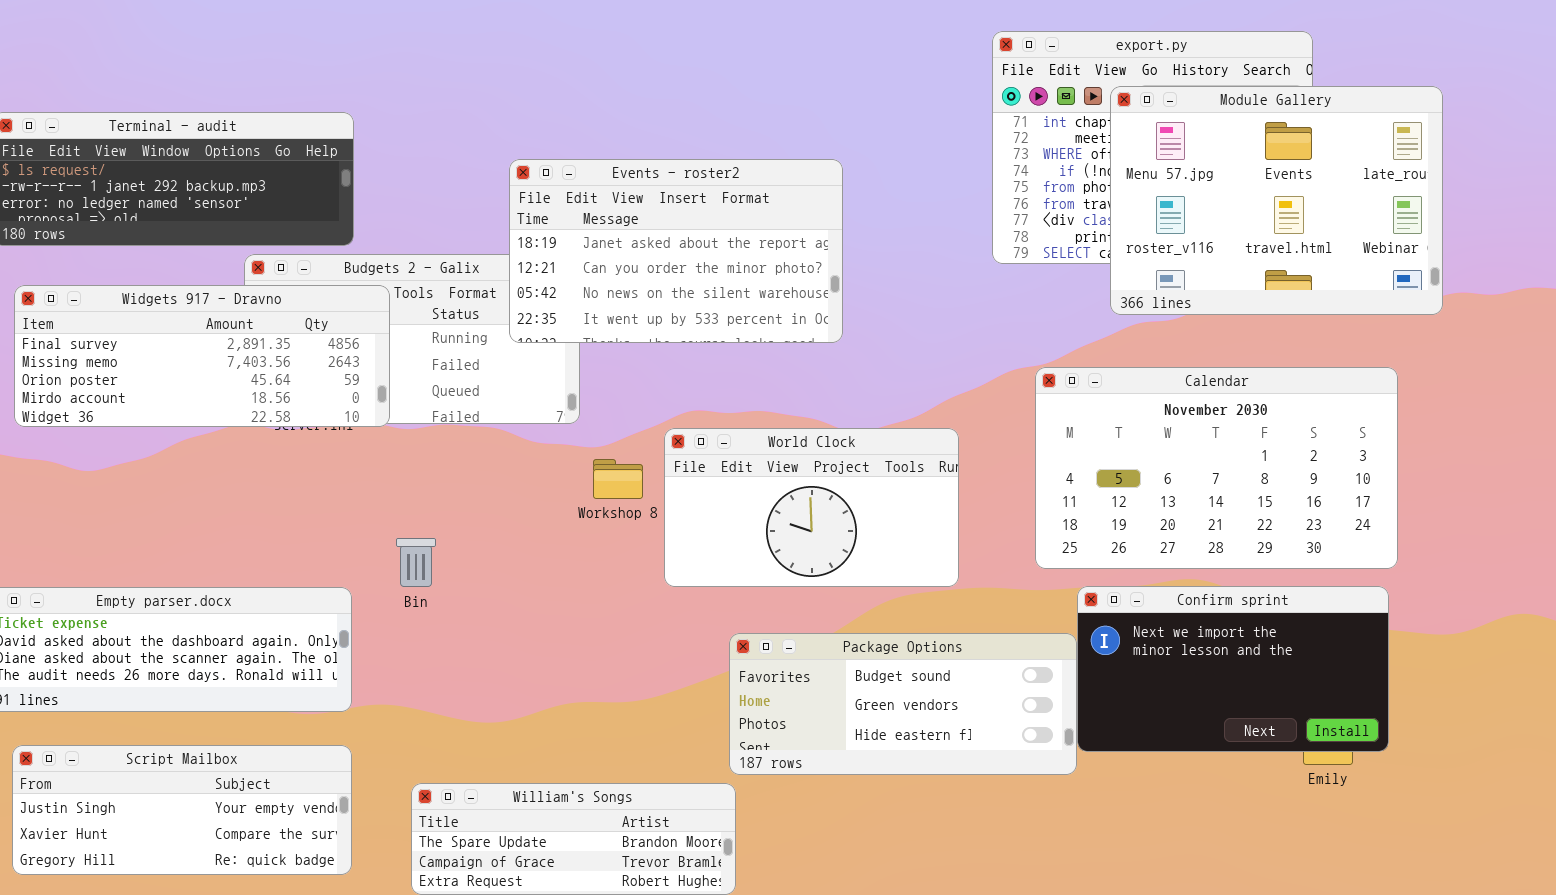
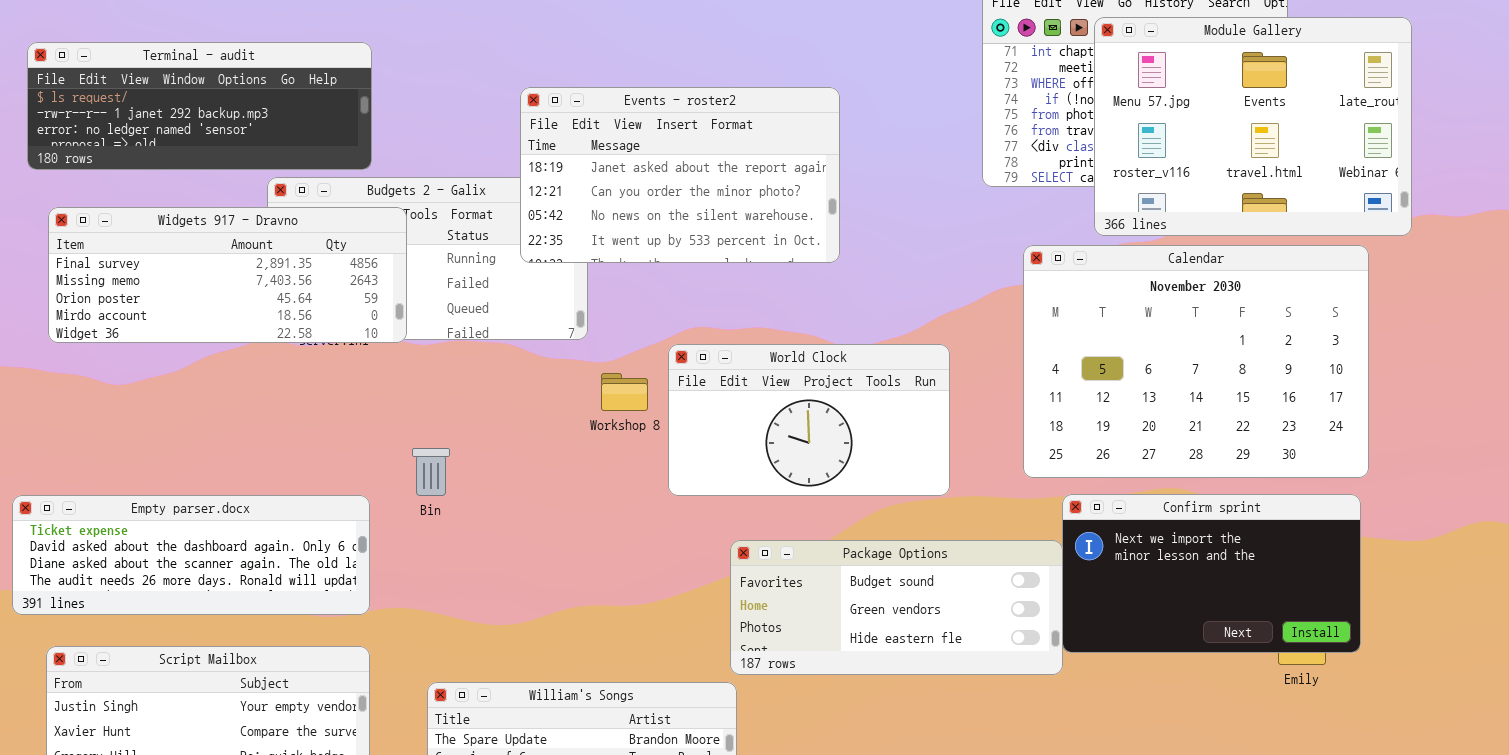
Calendar: [1035,367,1398,569] -> [1023,245,1369,478], resized

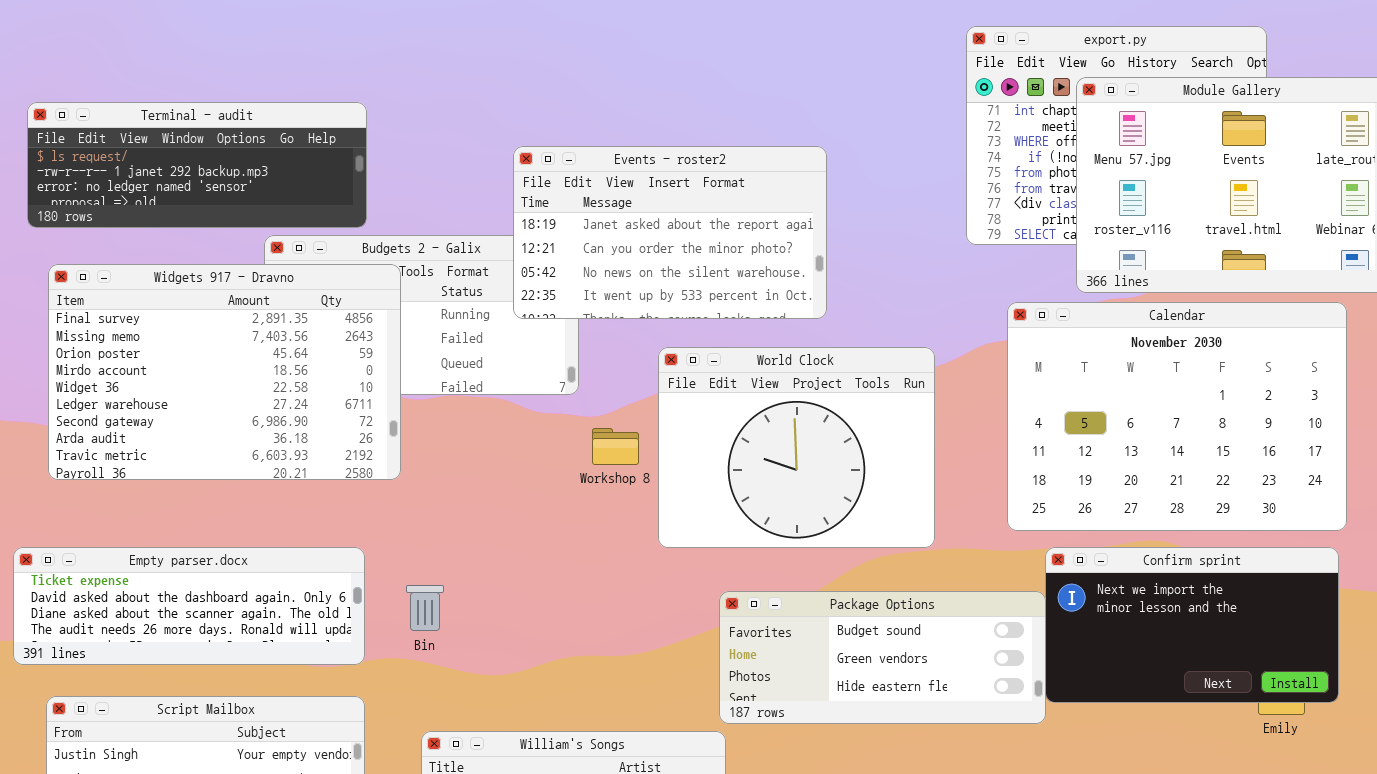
Widgets 917 - Dravno: [48,207,407,343] -> [48,264,401,480], resized
World Clock: [668,344,950,496] -> [658,347,935,548], resized
Bin: [412,448,450,496] -> [406,585,444,631], moved

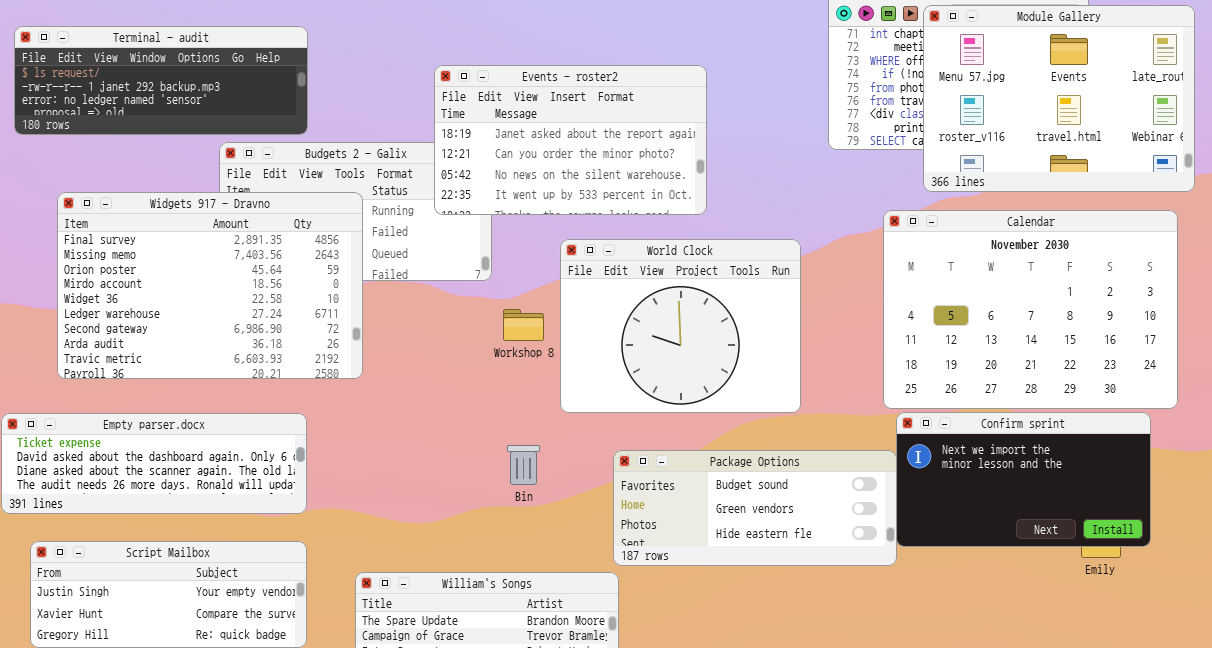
Widgets 917 - Dravno: [48,264,401,480] -> [57,192,363,379], moved
Calendar: [1007,302,1347,531] -> [883,210,1178,409], moved
Bin: [406,585,444,631] -> [507,445,540,485], moved

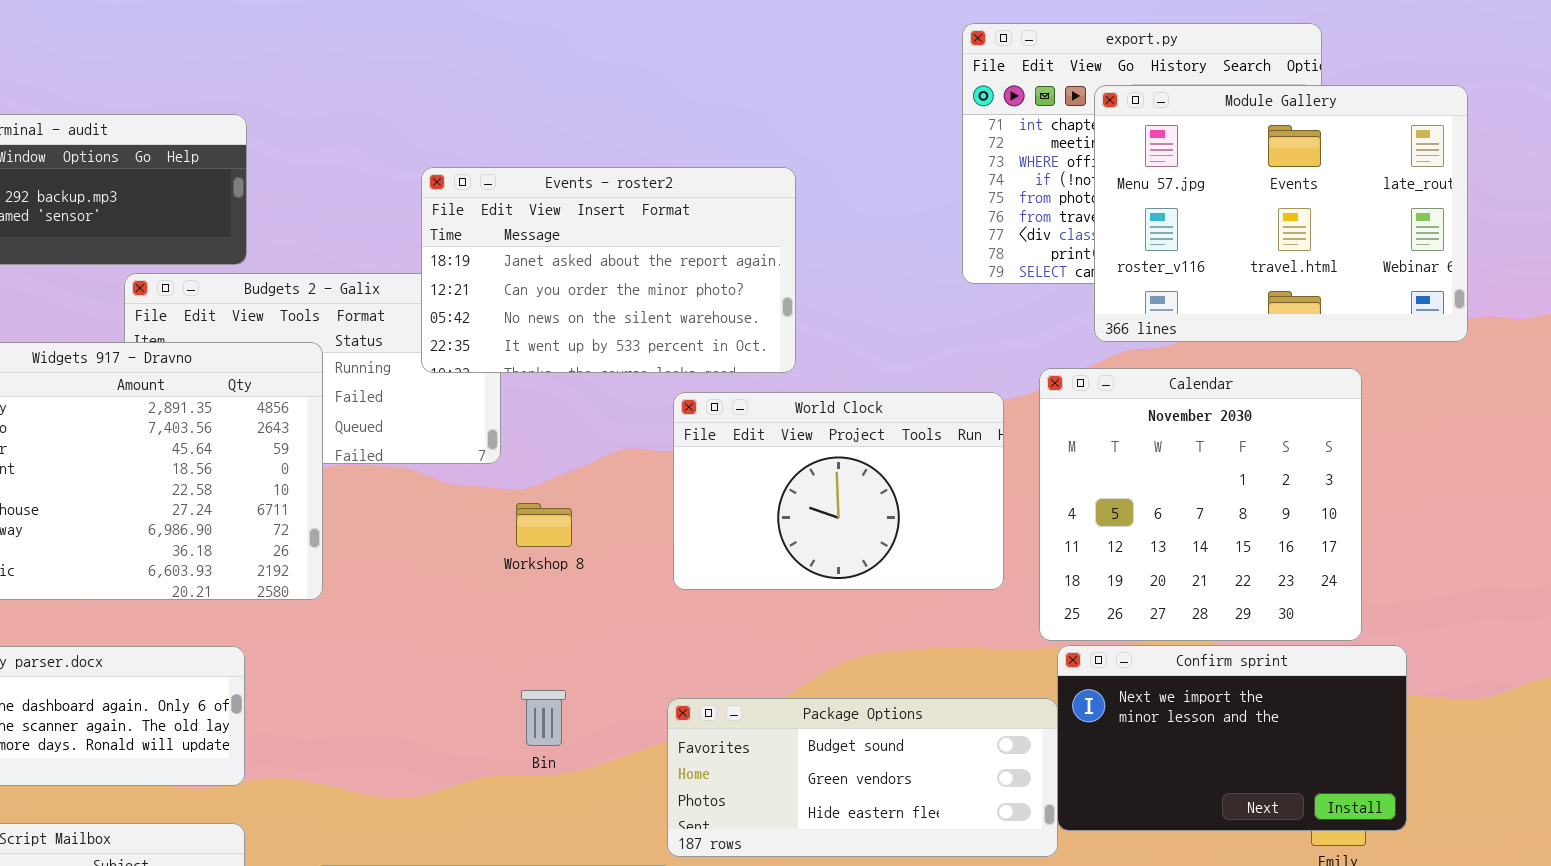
Calendar: [883,210,1178,409] -> [1039,368,1362,641], resized
World Clock: [560,239,801,413] -> [673,392,1004,590], moved, resized

